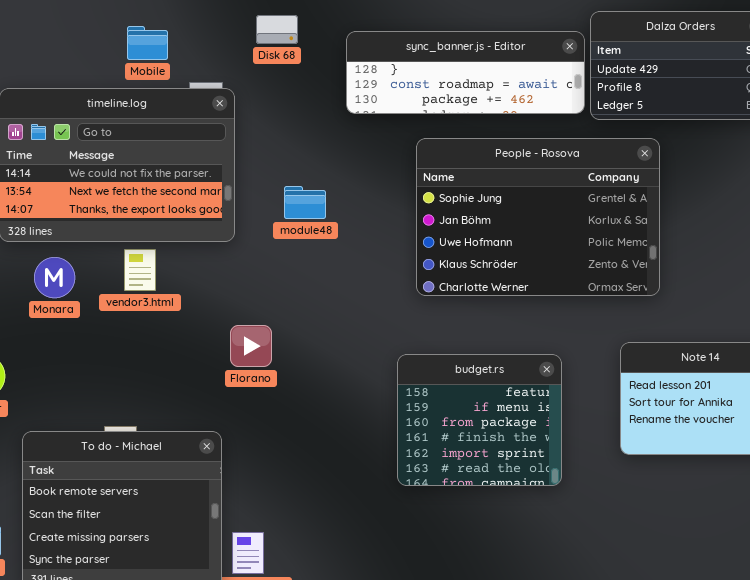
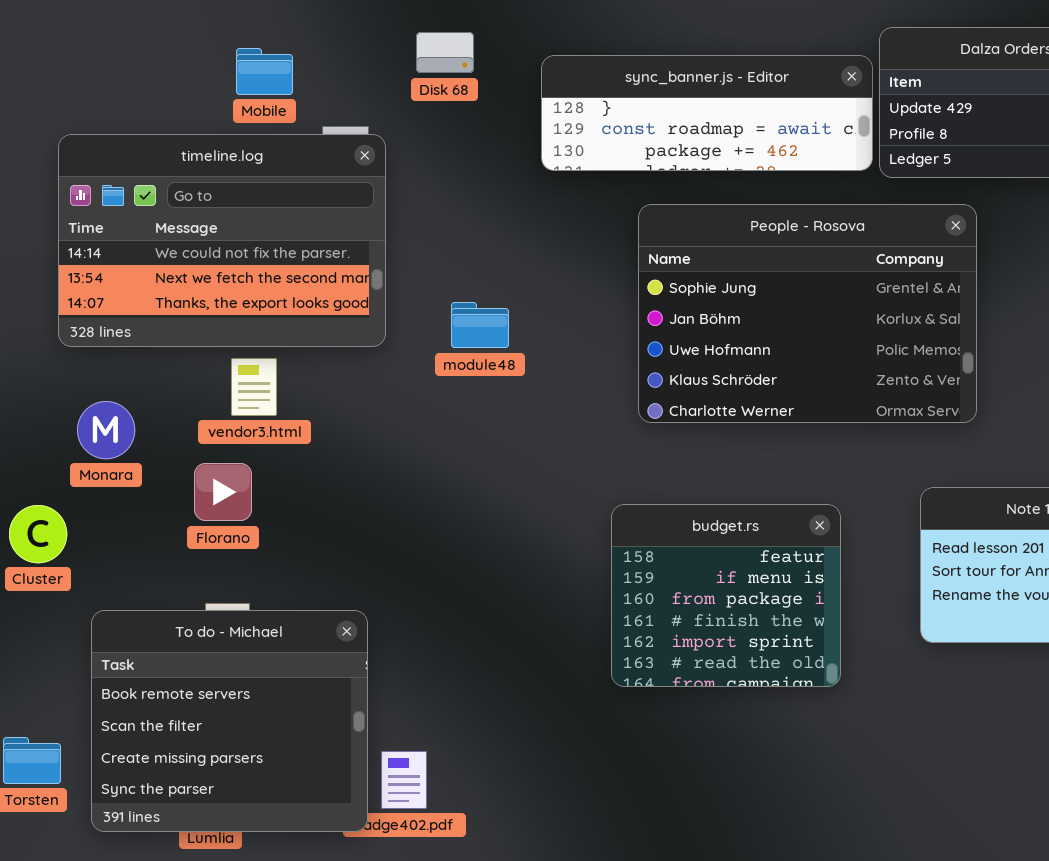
module48: [284,186,326,219] -> [451,302,509,348], moved
Monara: [34,257,75,298] -> [77,401,135,459], moved
Florano: [230,325,272,367] -> [194,463,252,521], moved

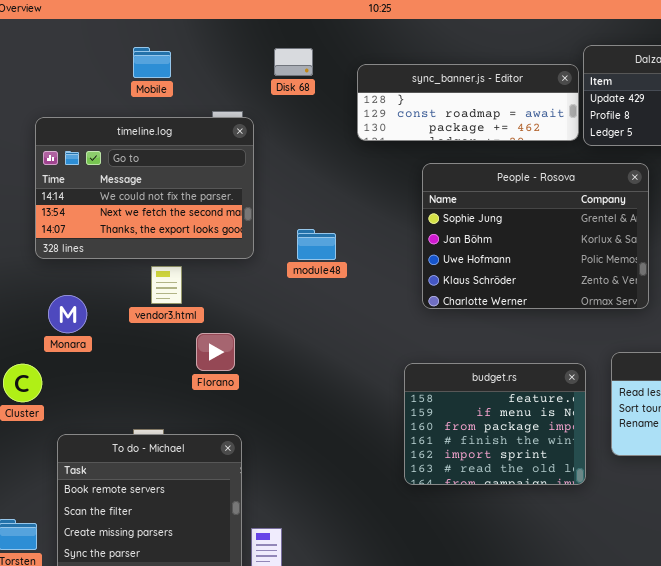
Mobile: [236,48,293,95] -> [133,47,171,78], moved
Florano: [194,463,252,521] -> [196,333,235,371], moved
budget.rs: [611,504,841,687] -> [404,363,586,485], resized

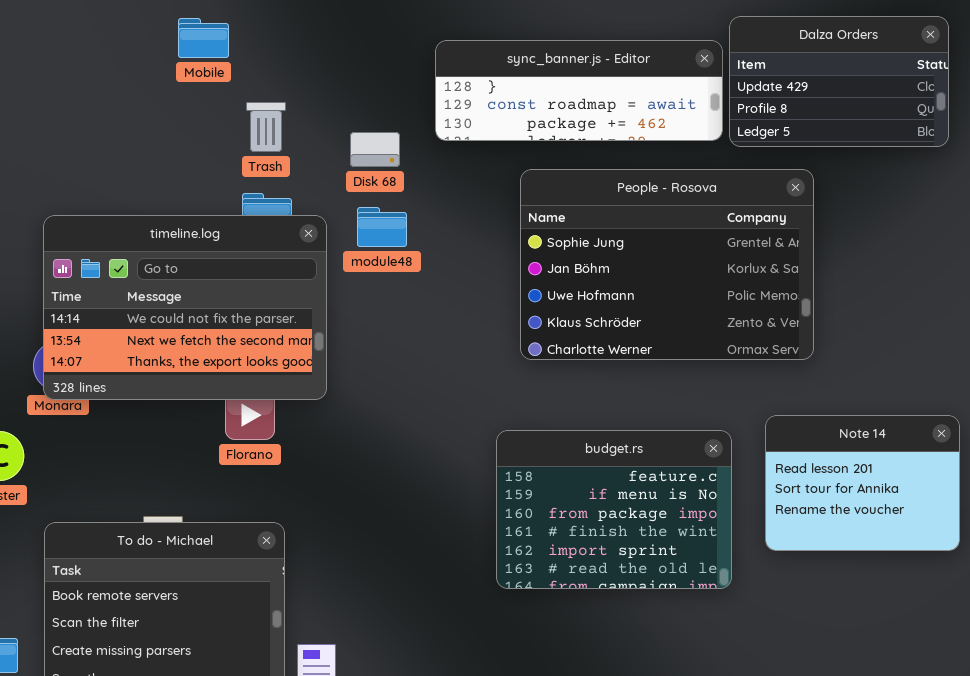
Mobile: [133,47,171,78] -> [178,18,229,58], moved
Disk 68: [274,48,313,76] -> [350,132,400,167], moved
timeline.log: [35,117,254,259] -> [43,215,327,400], moved
module48: [297,229,336,260] -> [357,207,407,247], moved

